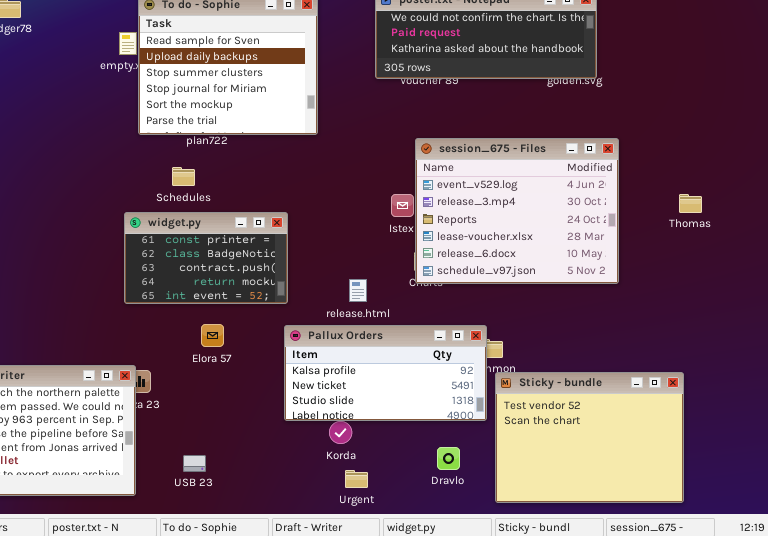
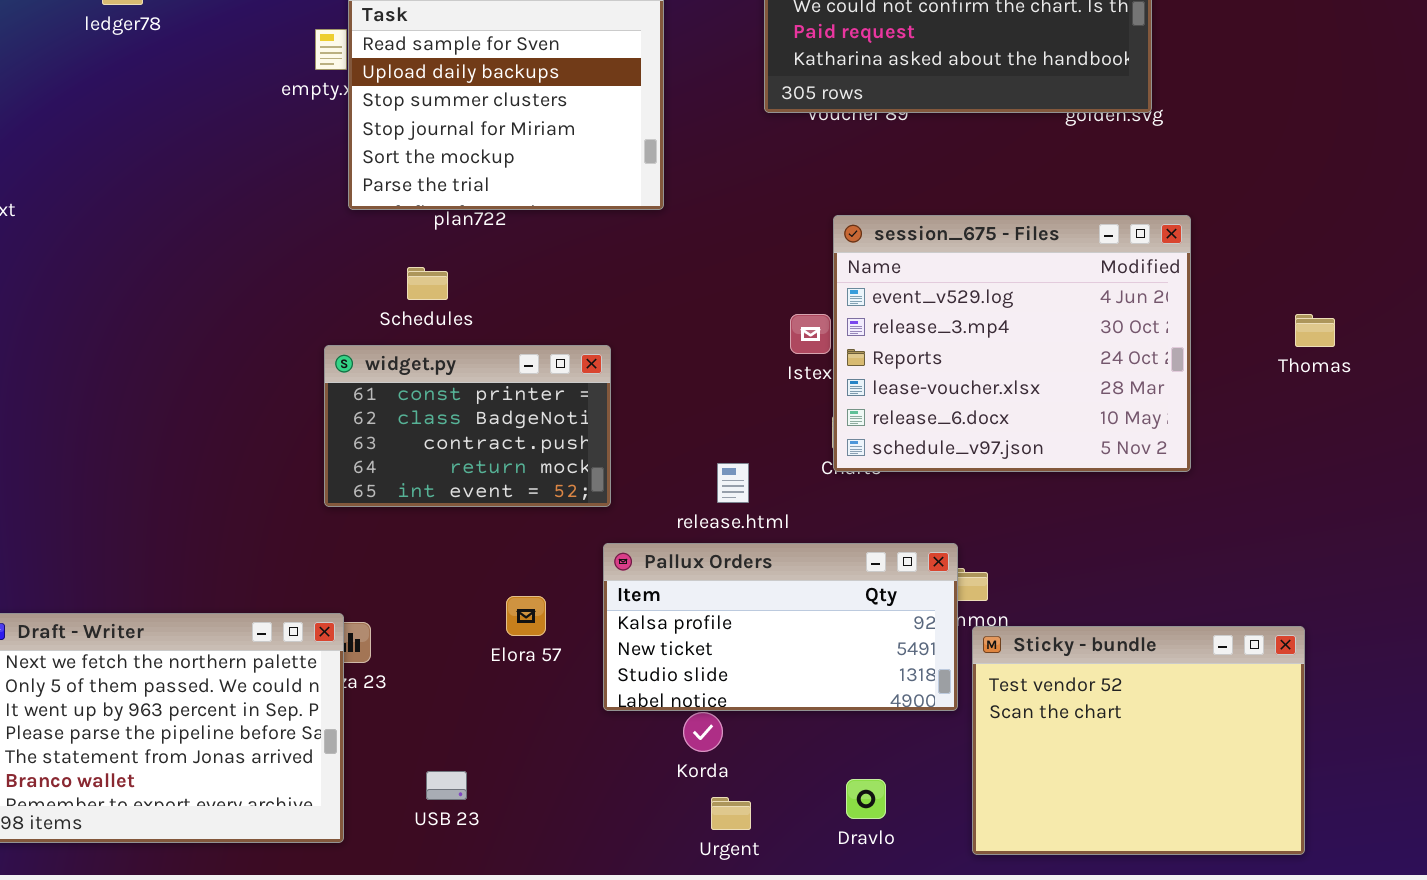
Elora 57: [201,324,224,347] -> [506,596,546,636], moved
Dravlo: [437,447,460,470] -> [846,779,886,819], moved

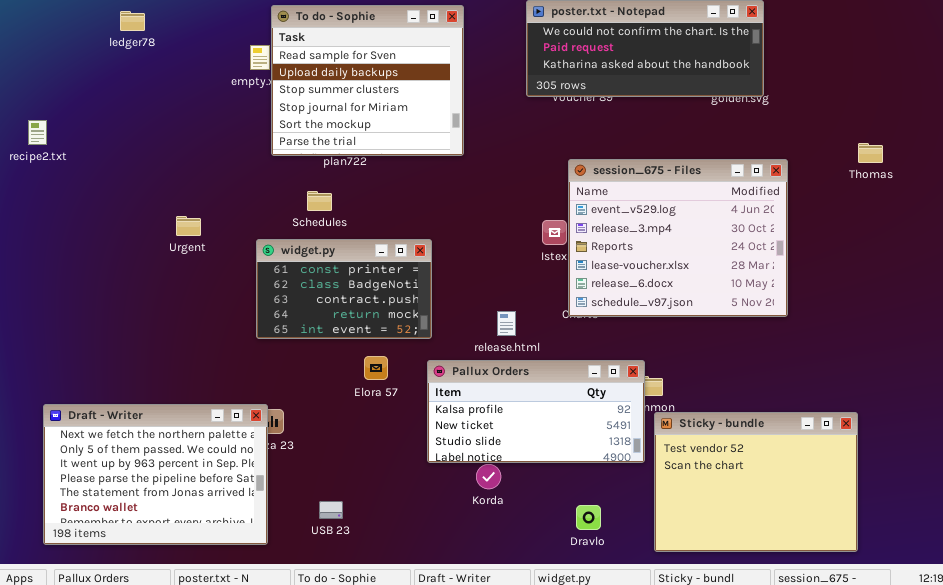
Thomas: [1295,314,1335,347] -> [858,143,883,163], moved
Elora 57: [506,596,546,636] -> [364,356,388,380], moved
Urgent: [711,797,751,830] -> [176,216,201,236], moved

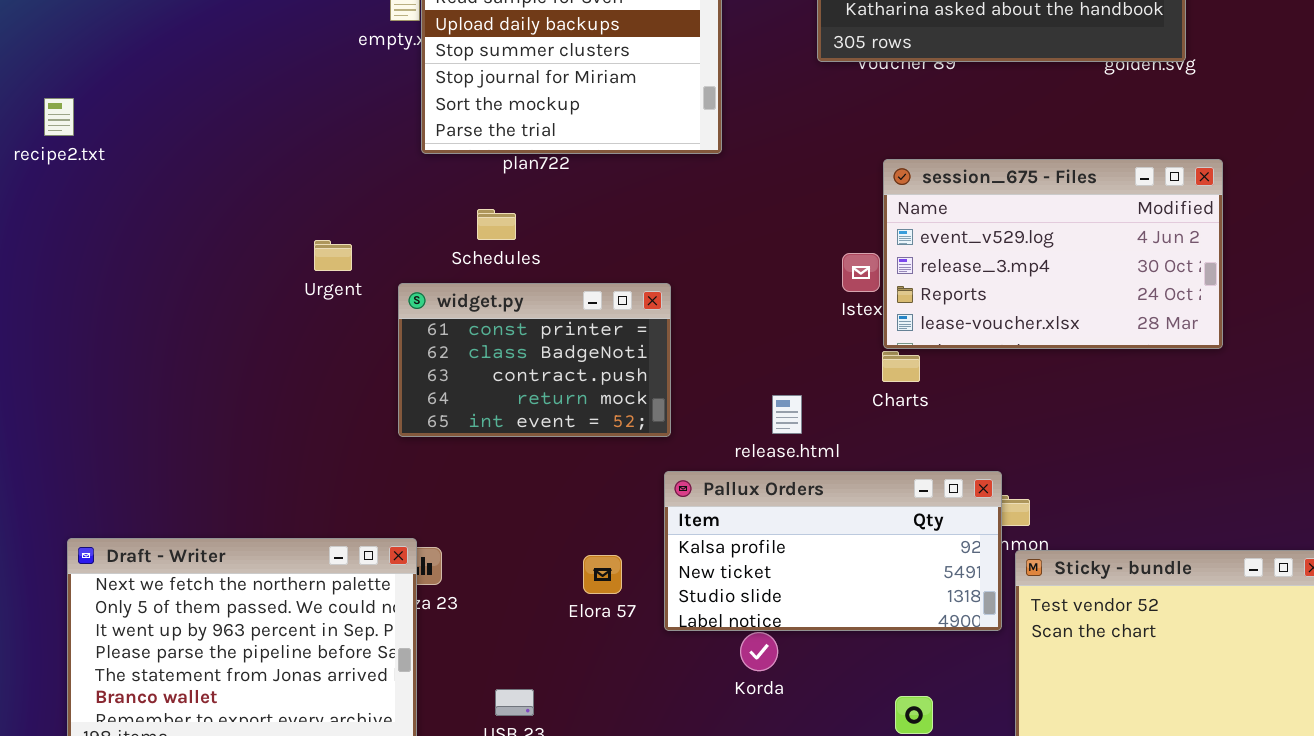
session_675 - Files: [568,159,788,317] -> [883,159,1223,349], resized
Urgent: [176,216,201,236] -> [314,240,352,271], moved
Elora 57: [364,356,388,380] -> [583,555,622,594], moved

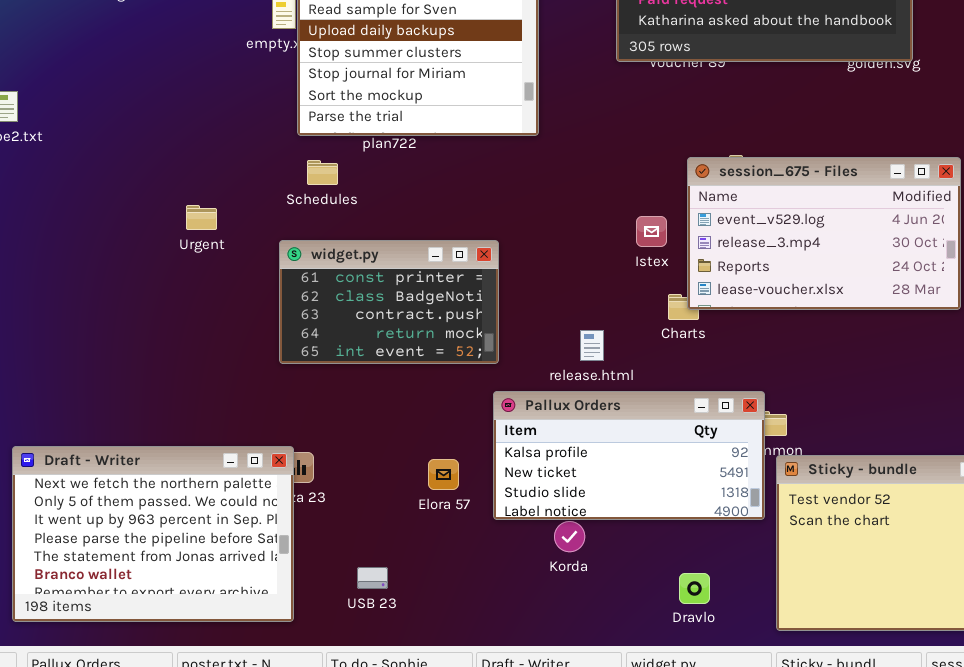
session_675 - Files: [883,159,1223,349] -> [687,157,961,310], moved
Schedules: [477,209,516,240] -> [307,160,338,185], moved
Urgent: [314,240,352,271] -> [186,205,217,230], moved

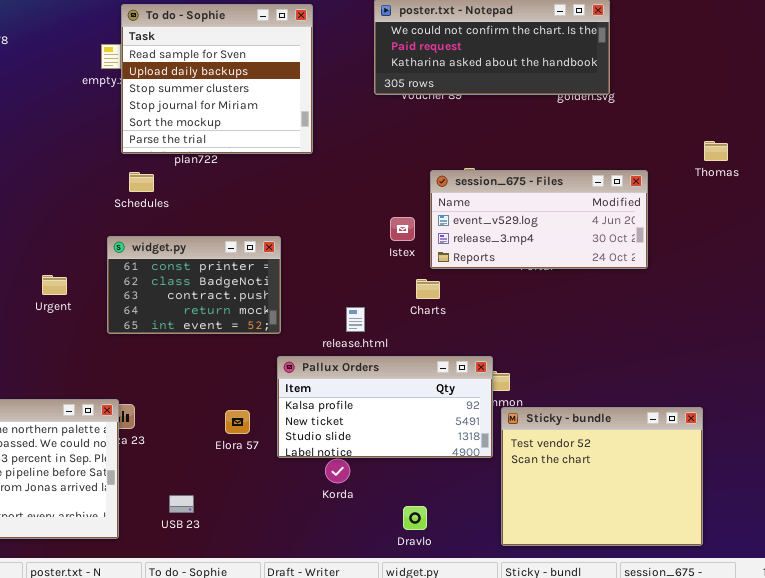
session_675 - Files: [687,157,961,310] -> [430,170,648,269], resized
Urgent: [186,205,217,230] -> [42,275,67,295], moved
Dravlo: [679,573,710,604] -> [403,506,427,530], moved

